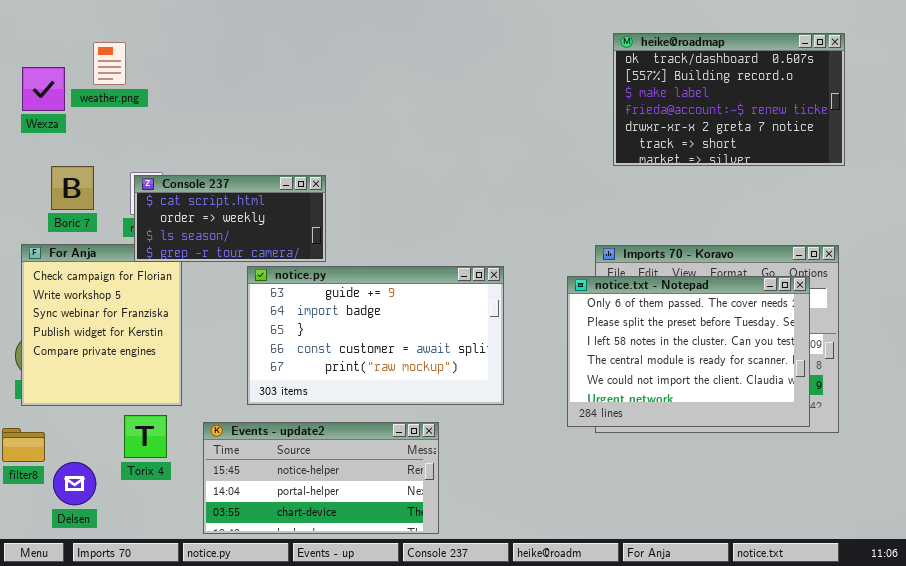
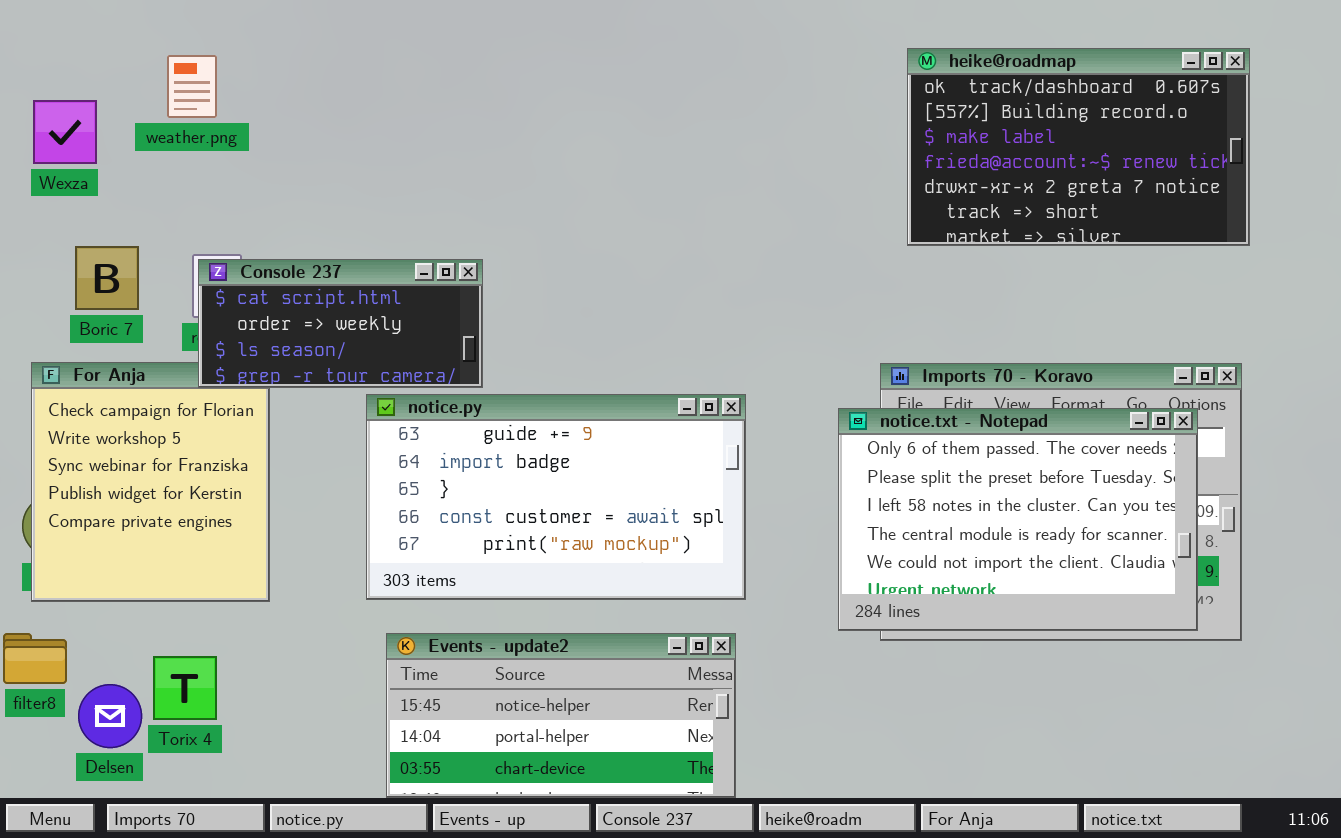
weather.png: [93,42,126,85] -> [167,55,217,118], moved
Torix 4: [124,415,167,458] -> [153,656,217,720], moved
Events - update2: [203,422,439,534] -> [386,633,736,798], moved

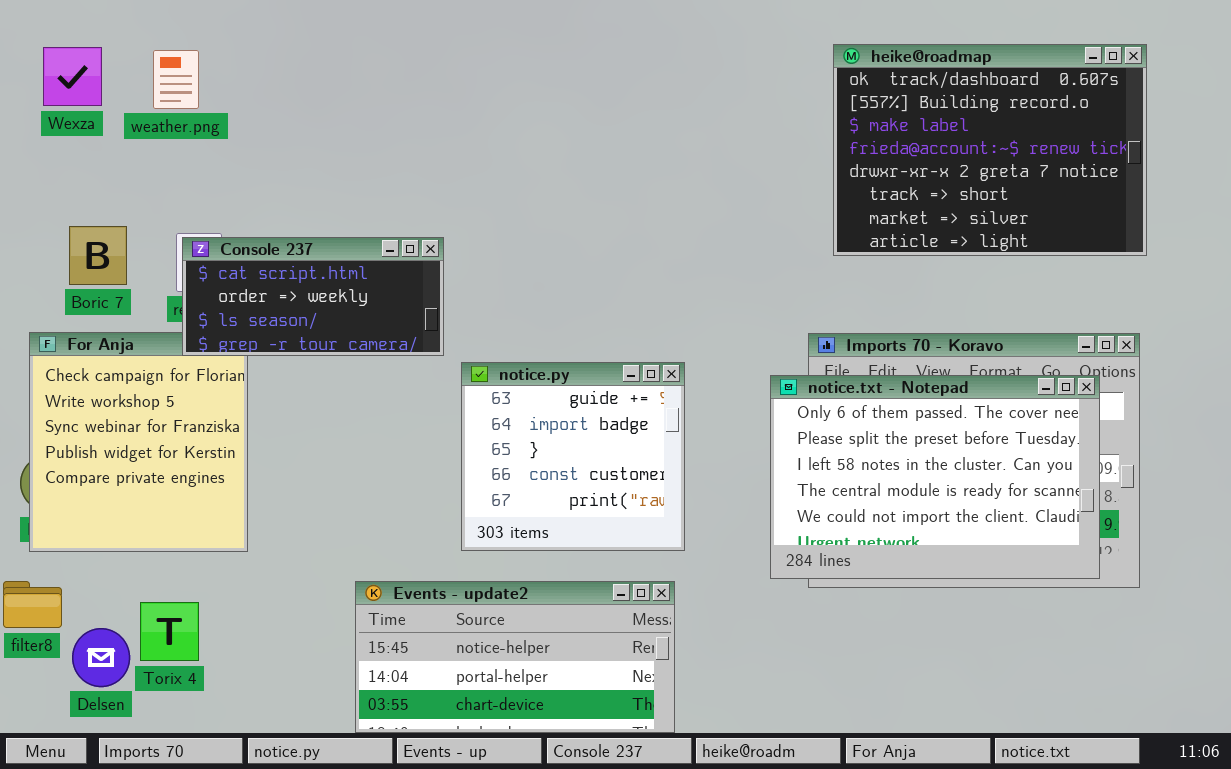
heike@roadmap: [907,48,1250,246] -> [833,44,1147,256], resized
Wexza: [33,100,97,164] -> [43,47,102,106], moved
notice.py: [366,394,746,600] -> [461,362,685,551], resized

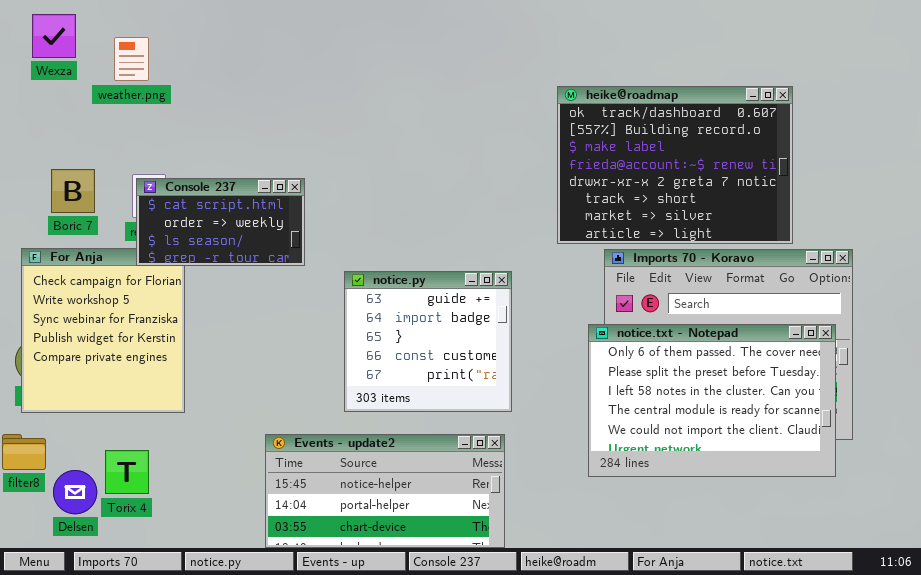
heike@roadmap: [833,44,1147,256] -> [557,86,793,244], moved
Wexza: [43,47,102,106] -> [32,14,76,58], moved
Console 237: [182,237,444,356] -> [136,178,305,266], resized
notice.txt - Notepad: [770,375,1100,579] -> [588,324,836,477], moved

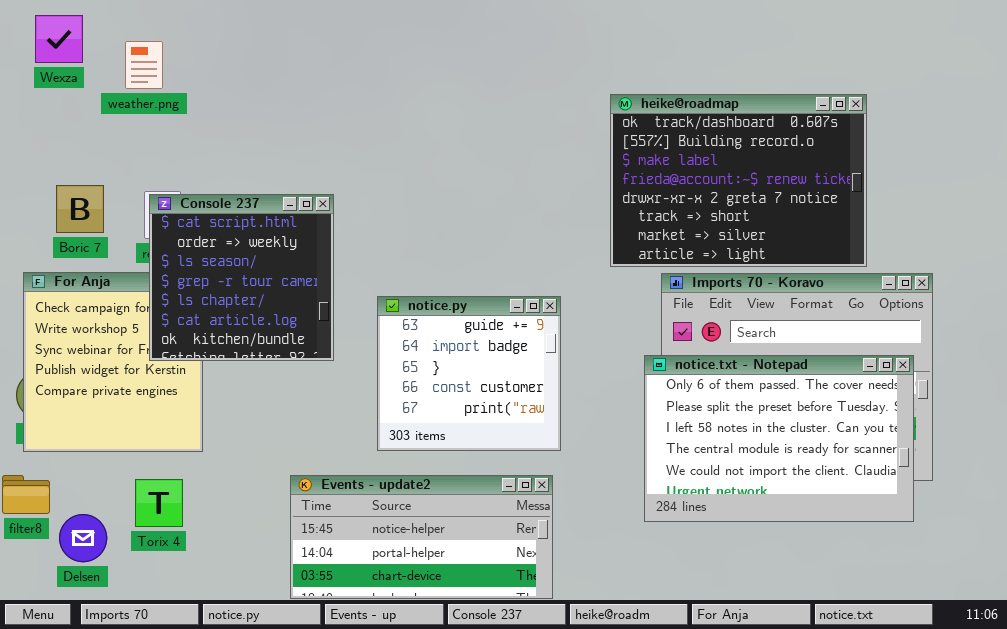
Console 237: [136,178,305,266] -> [149,194,334,361], resized
Torix 4: [105,450,149,494] -> [135,479,183,527], moved

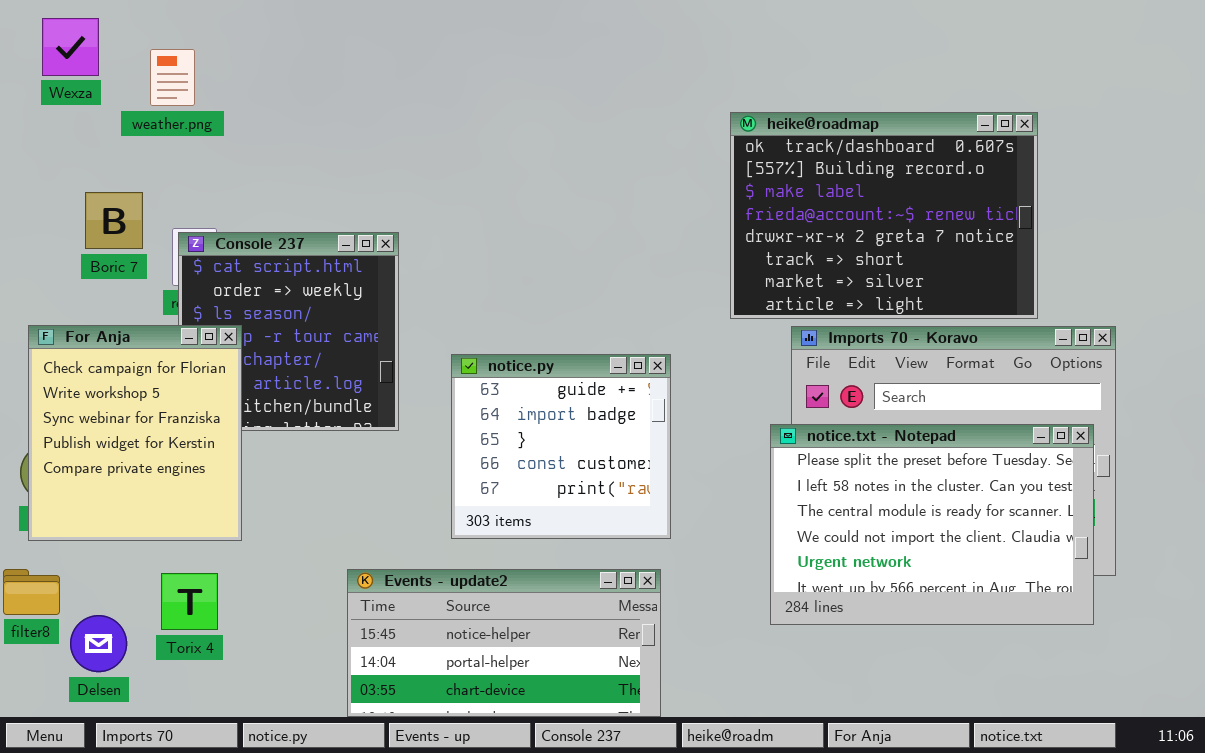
Boric 7: [56,185,104,233] -> [85,192,143,249], moved
For Anja: [23,272,203,452] -> [28,325,242,541], raised
notice.txt - Notepad: [644,355,914,522] -> [770,424,1094,625], scrolled down 1 row

